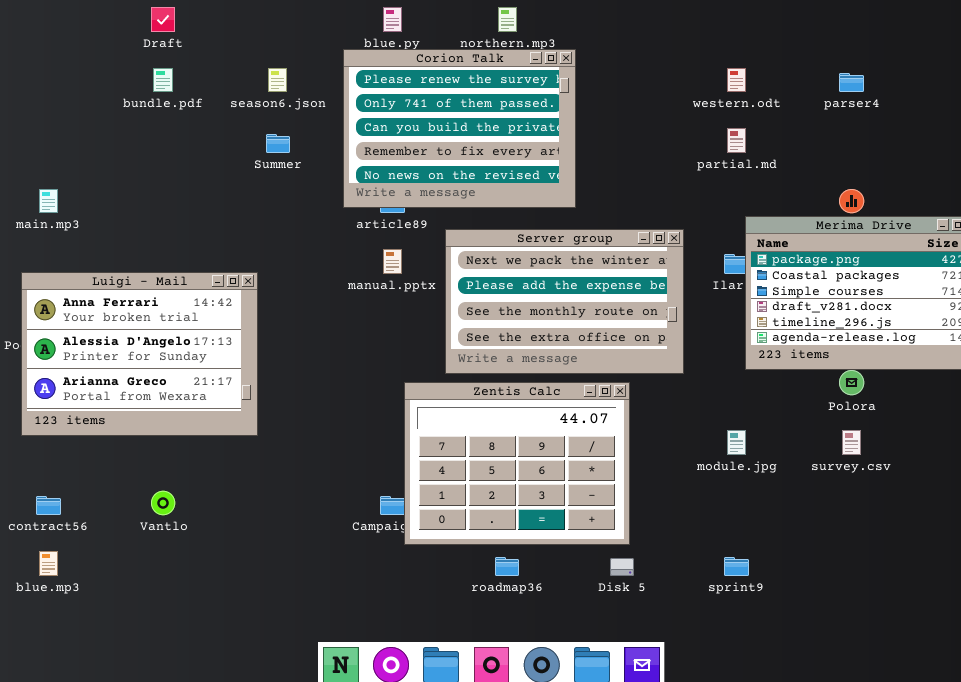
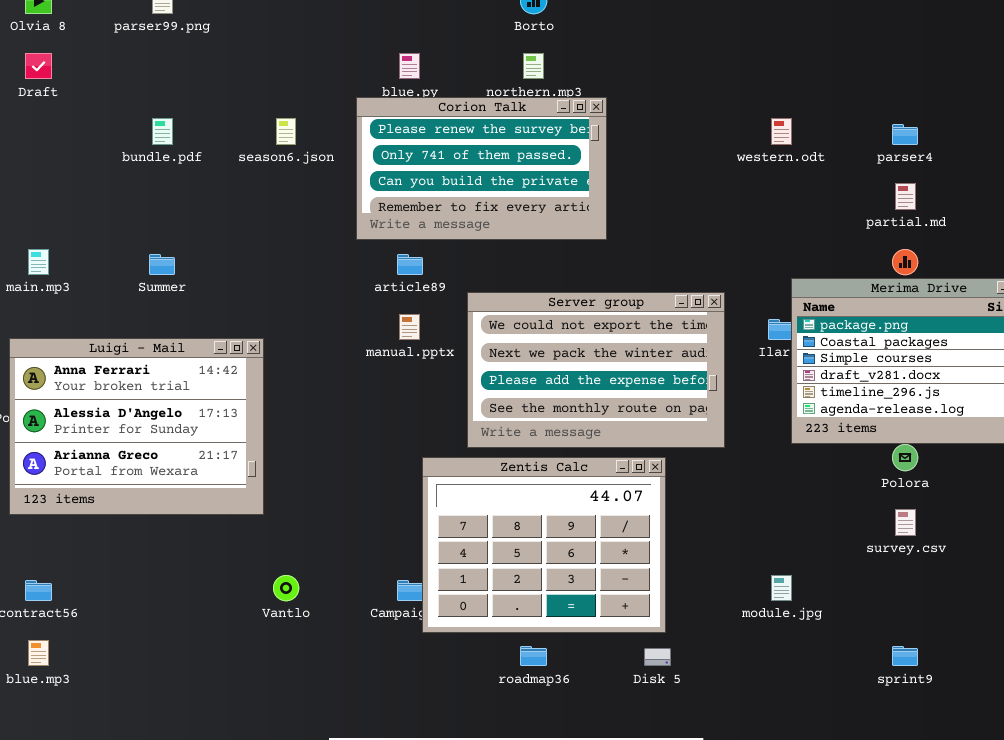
Draft: [151,7,175,32] -> [25,53,52,79], moved
Corion Talk: [343,49,576,208] -> [356,97,607,240], resized
partial.md: [727,128,746,153] -> [895,183,916,210], moved
Summer: [266,134,290,153] -> [149,254,175,275], moved
Server group: [445,229,684,374] -> [467,292,725,448], scrolled up 1 row
module.jpg: [727,430,746,455] -> [771,575,792,601], moved
Vantlo: [151,491,175,515] -> [273,575,299,601], moved
sprint9: [724,557,749,576] -> [892,646,918,666], moved

